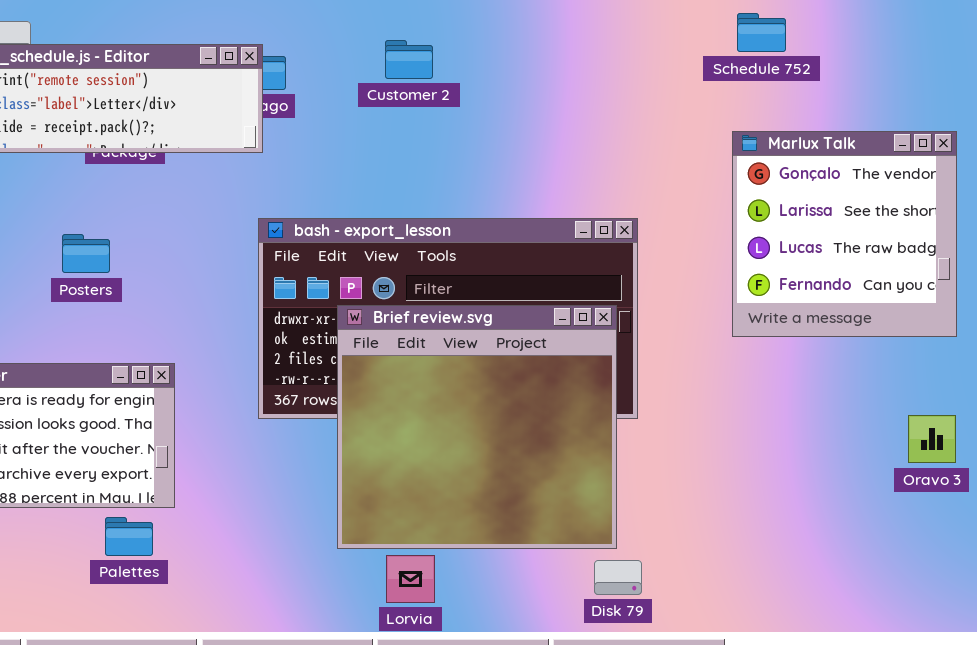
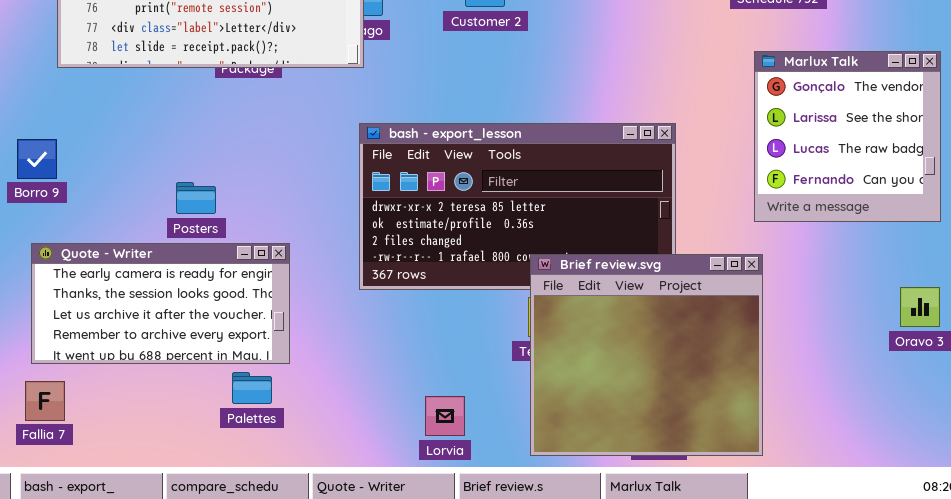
Posters: [62,234,110,273] -> [176,182,216,214], moved
Brief review.svg: [337,305,617,549] -> [530,254,763,456], moved
Lorvia: [386,555,435,603] -> [425,396,465,436], moved

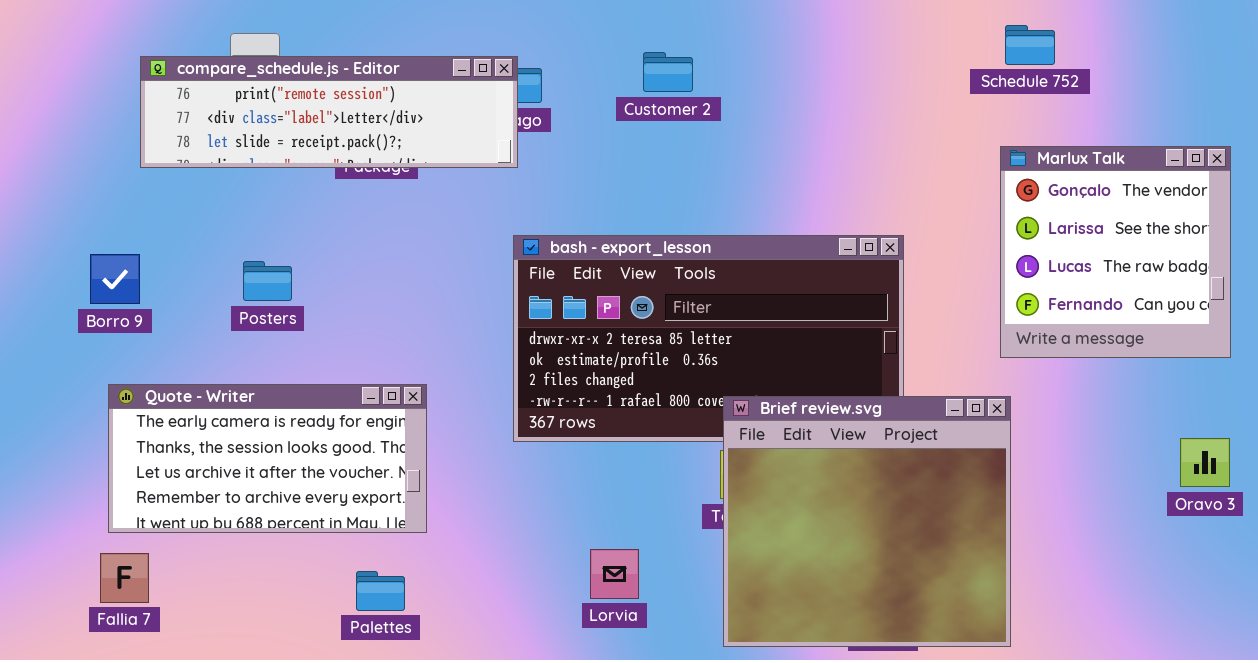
Posters: [176,182,216,214] -> [243,261,292,301], moved
Palettes: [232,372,272,404] -> [356,571,405,611], moved
Lorvia: [425,396,465,436] -> [590,549,639,599], moved

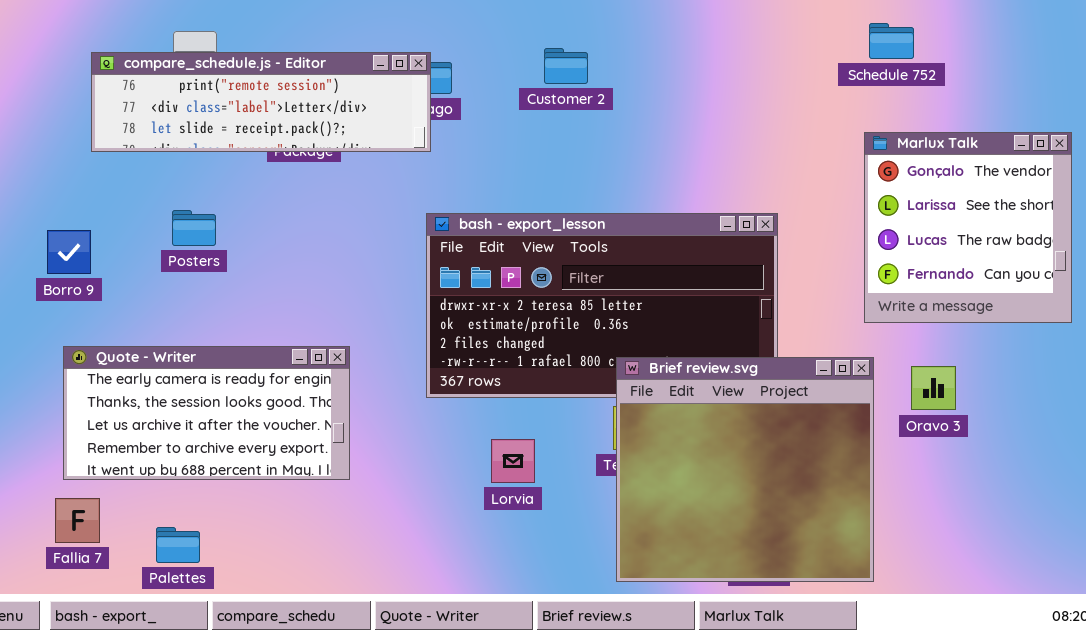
Posters: [243,261,292,301] -> [172,210,216,246], moved
Oravo 3: [1180,438,1230,487] -> [911,366,956,410], moved
Lorvia: [590,549,639,599] -> [491,439,535,483], moved
Palettes: [356,571,405,611] -> [156,527,200,563], moved

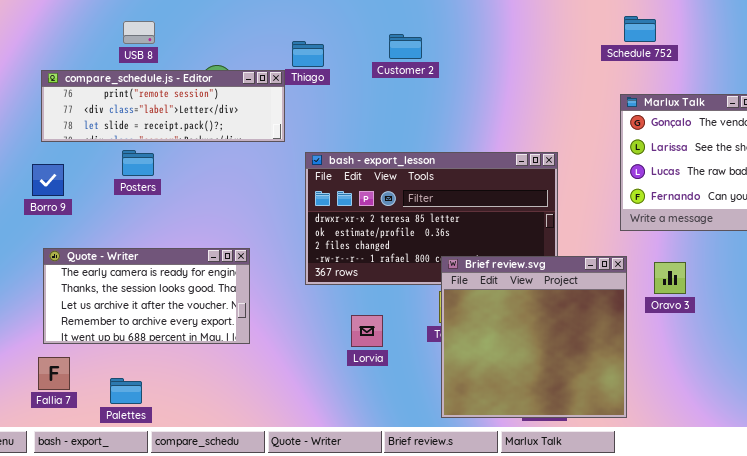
compare_schedule.js - Editor: [91,52,431,152] -> [41,70,285,142], moved

